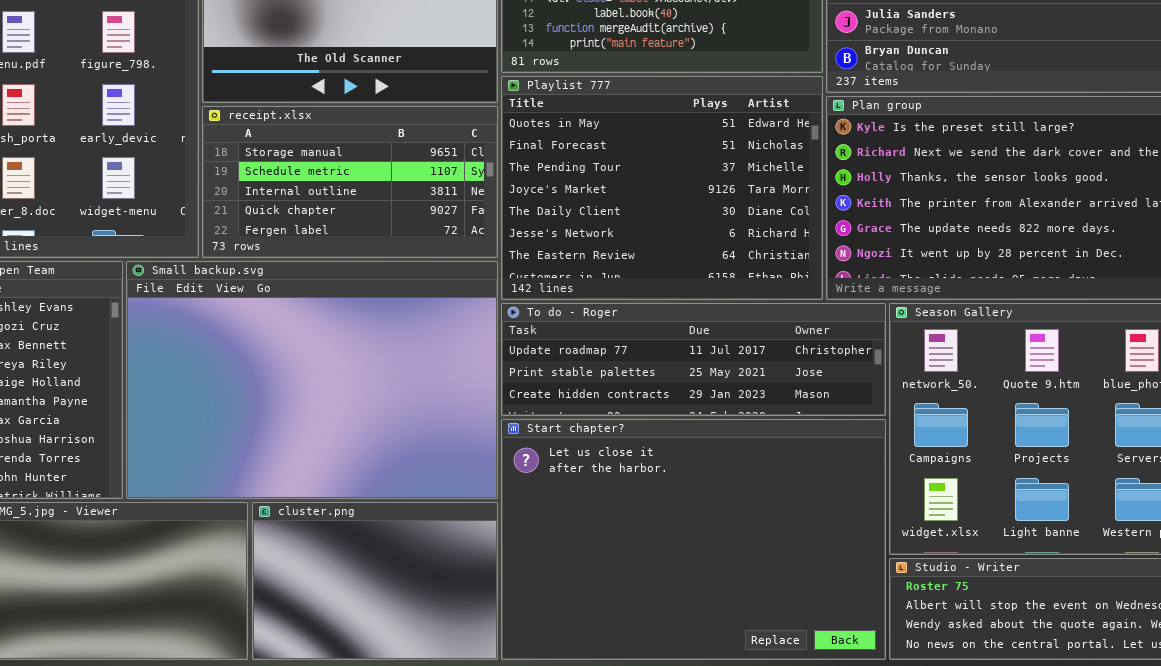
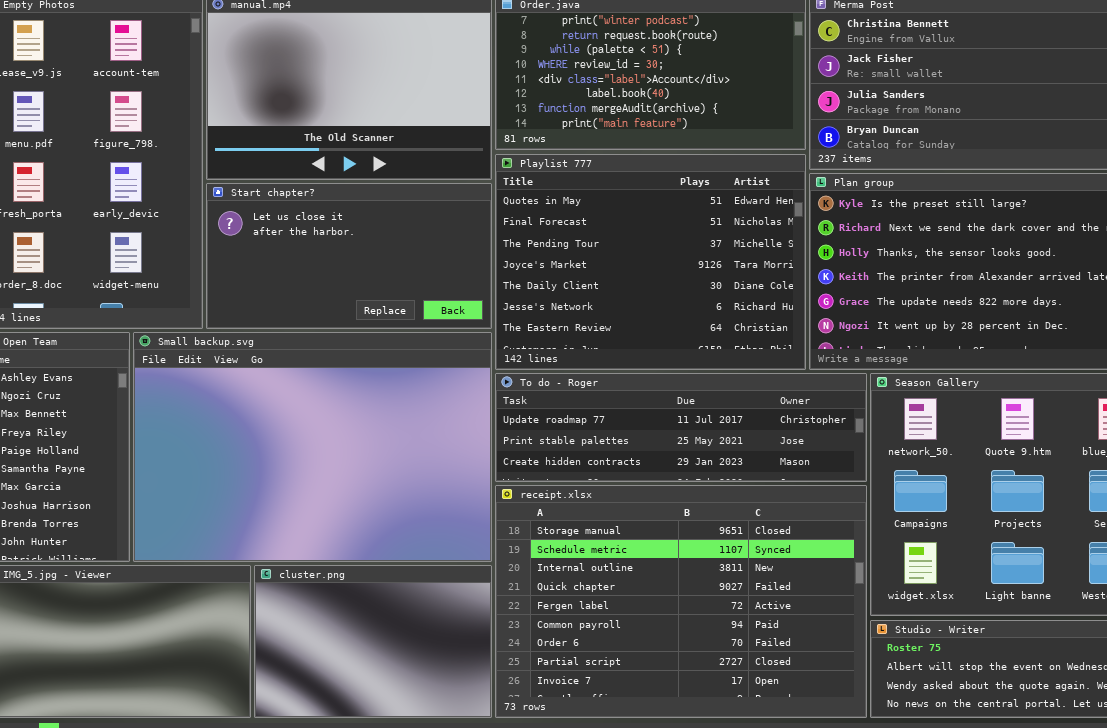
receipt.xlsx: [202,106,498,258] -> [495,485,867,718], moved, resized
Start chapter?: [501,419,886,660] -> [206,183,492,329], moved, resized

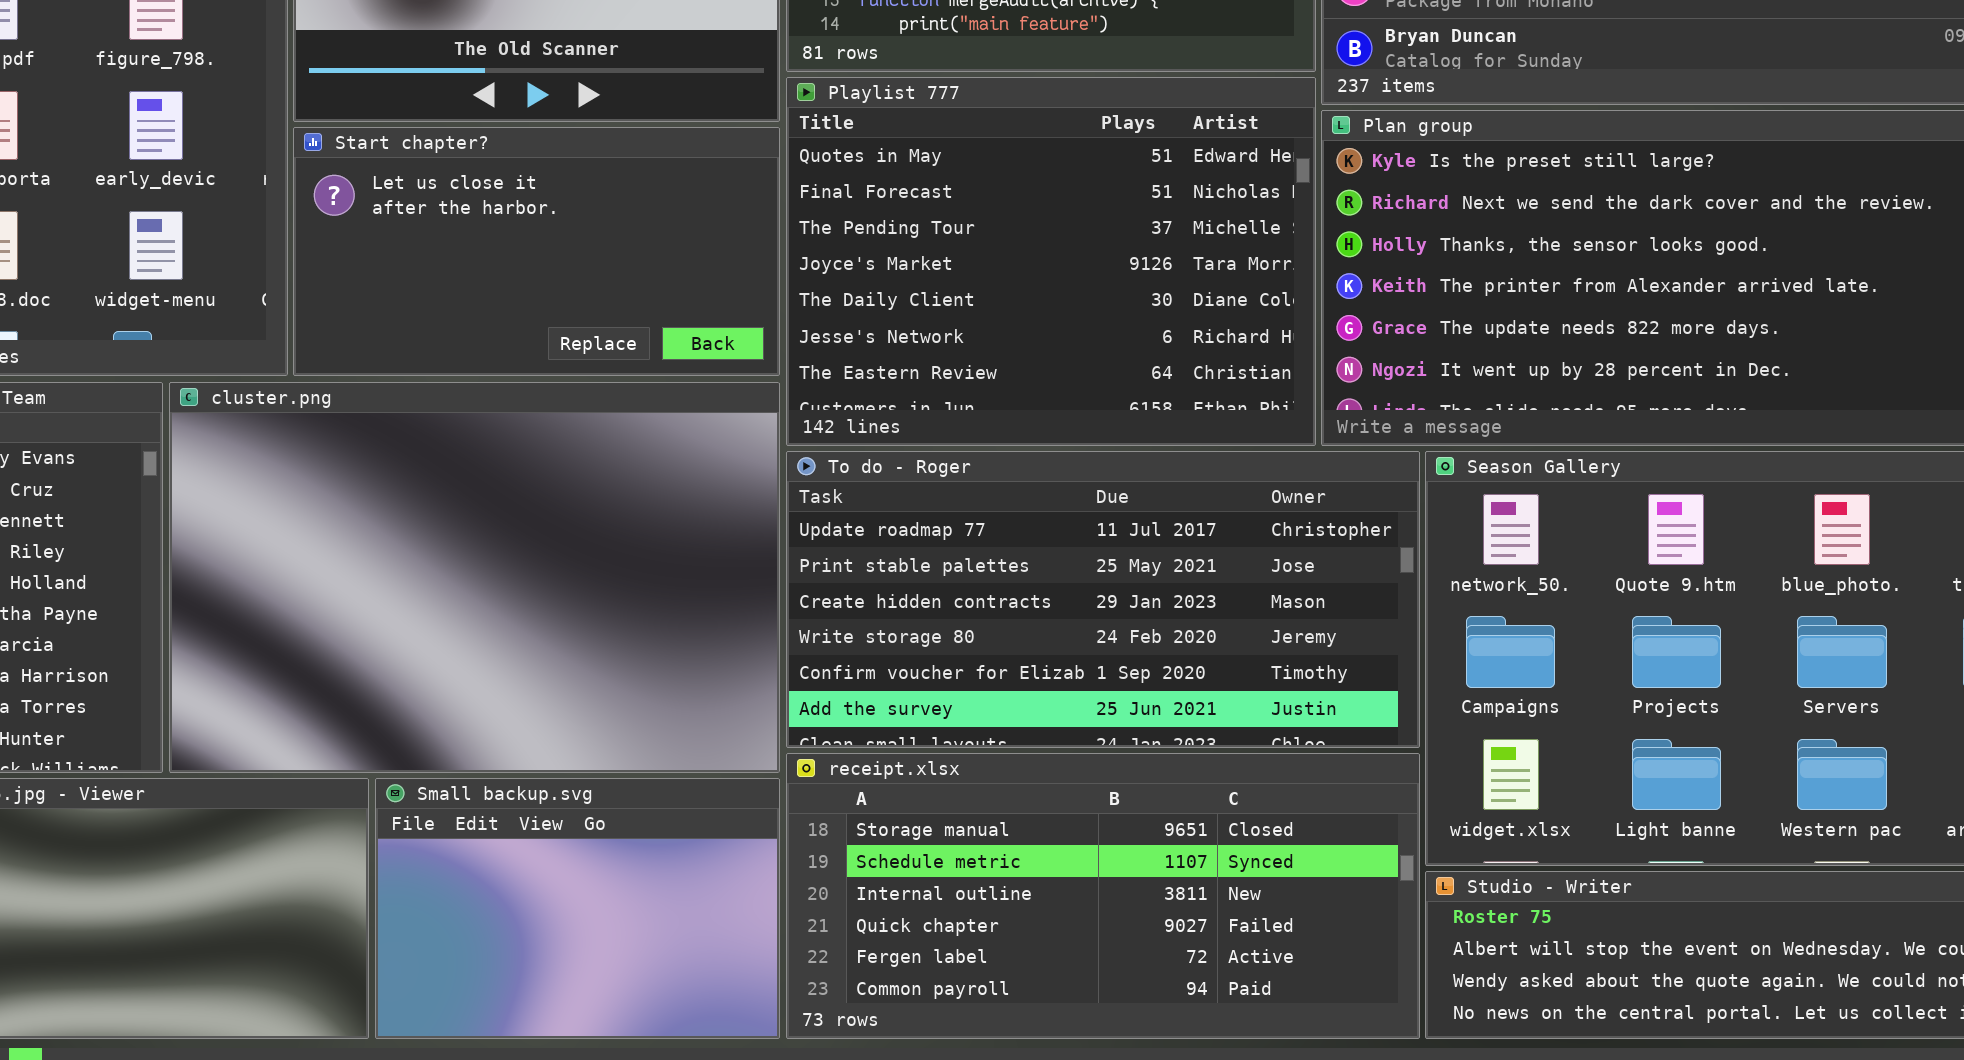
Small backup.svg: [133,332,492,562] -> [375,778,780,1039], moved, resized
To do - Roger: [495,373,867,482] -> [786,451,1420,748], resized
receipt.xlsx: [495,485,867,718] -> [786,753,1420,1039], resized
cluster.png: [254,565,492,718] -> [169,382,780,773], moved, resized

